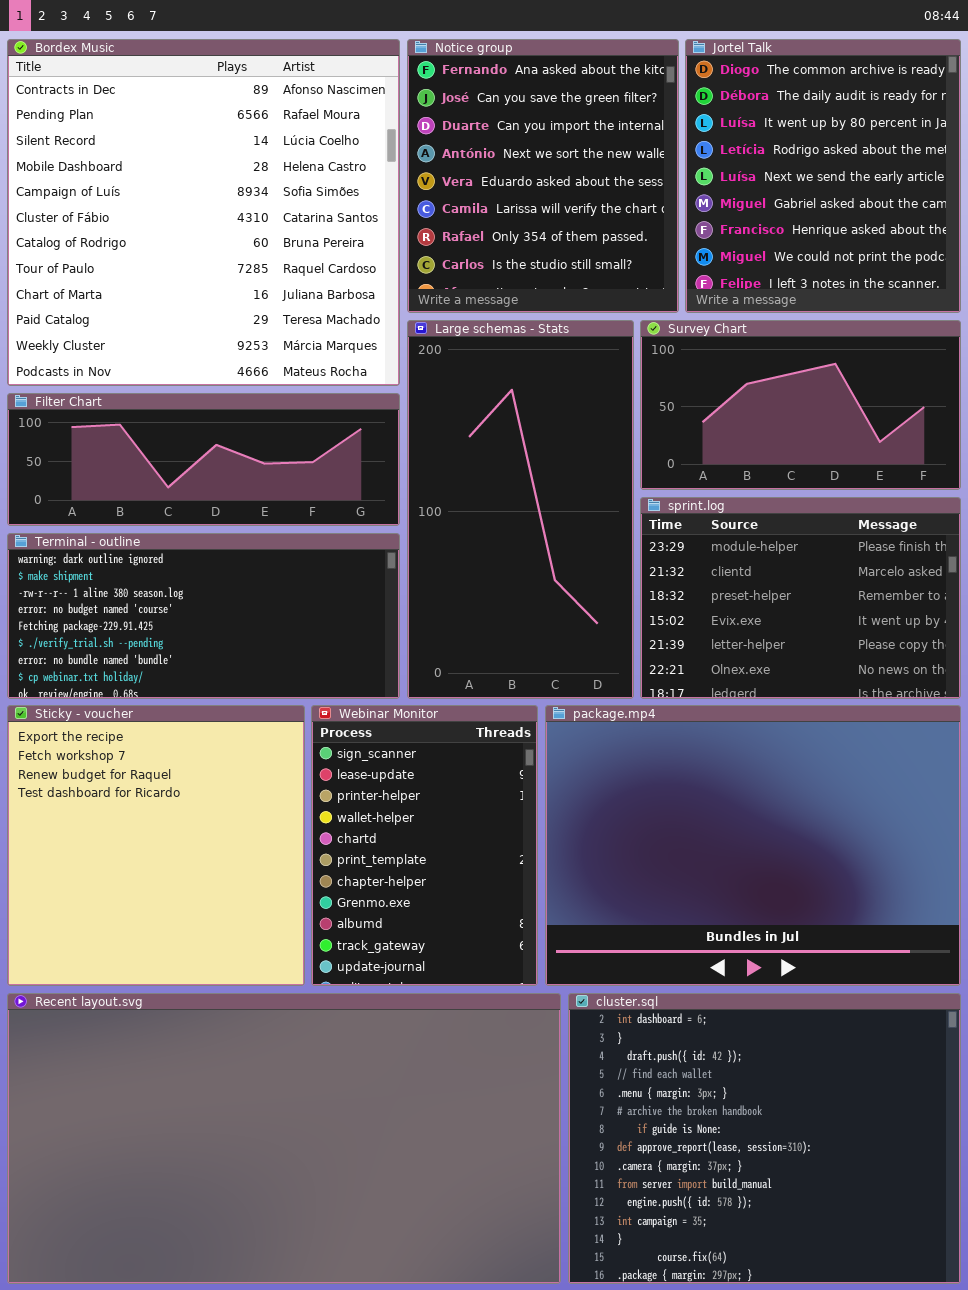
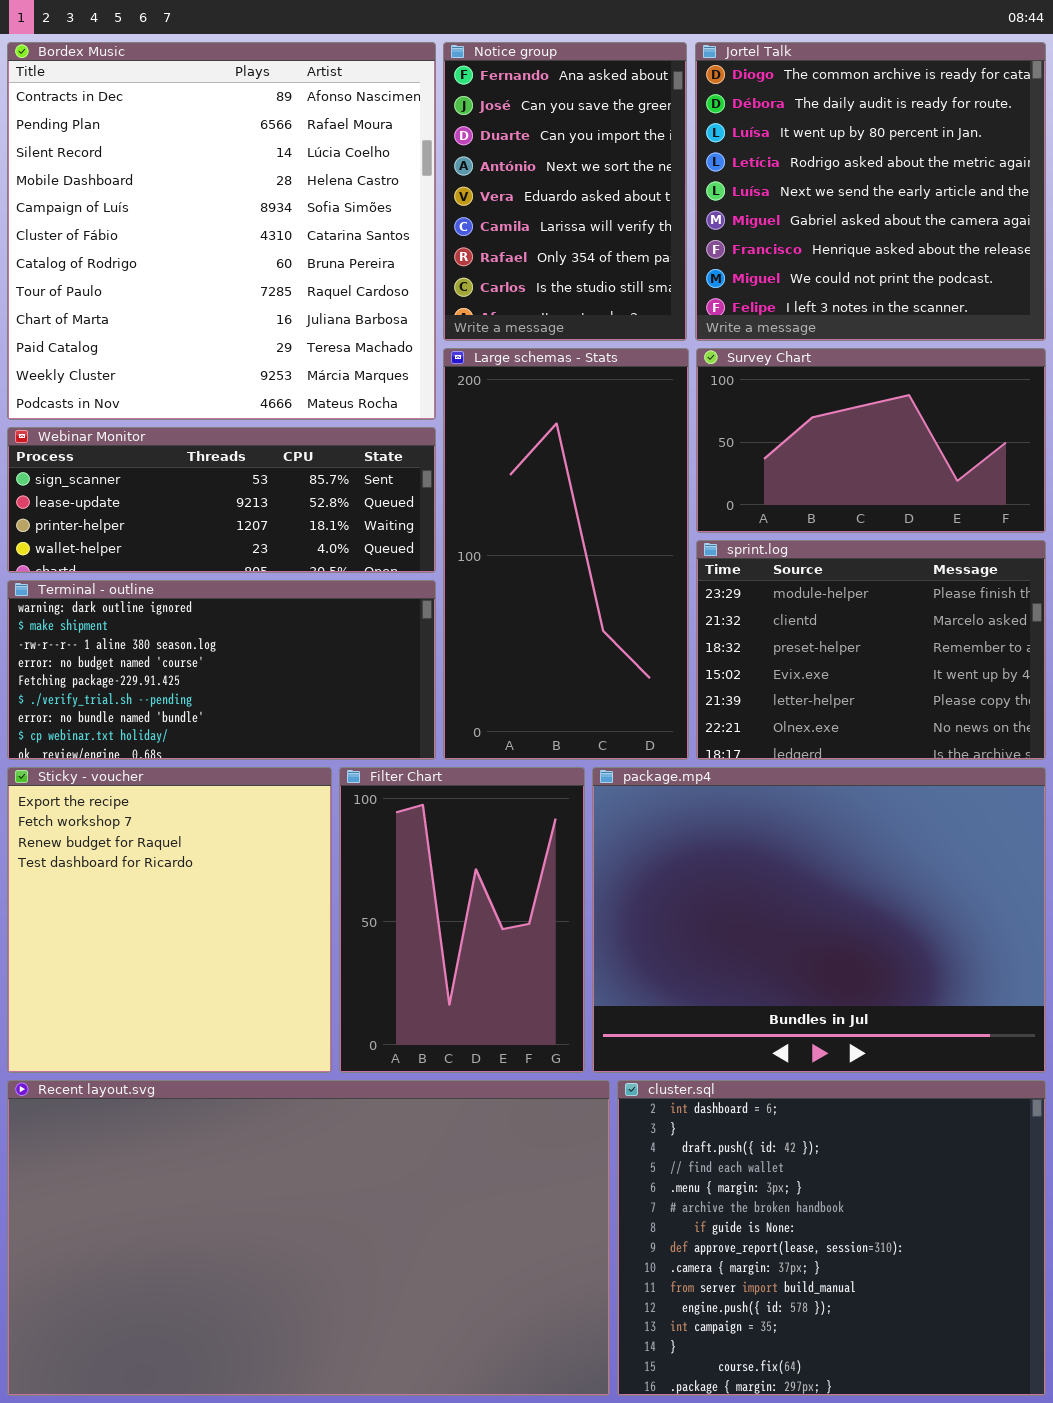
Notice group: [407,39,679,313] -> [443,42,687,341], resized
Jortel Talk: [685,39,961,313] -> [695,42,1046,341], resized
Filter Chart: [7,393,400,526] -> [339,767,585,1073], moved, resized
Webinar Monitor: [311,705,538,986] -> [7,427,436,573], moved, resized

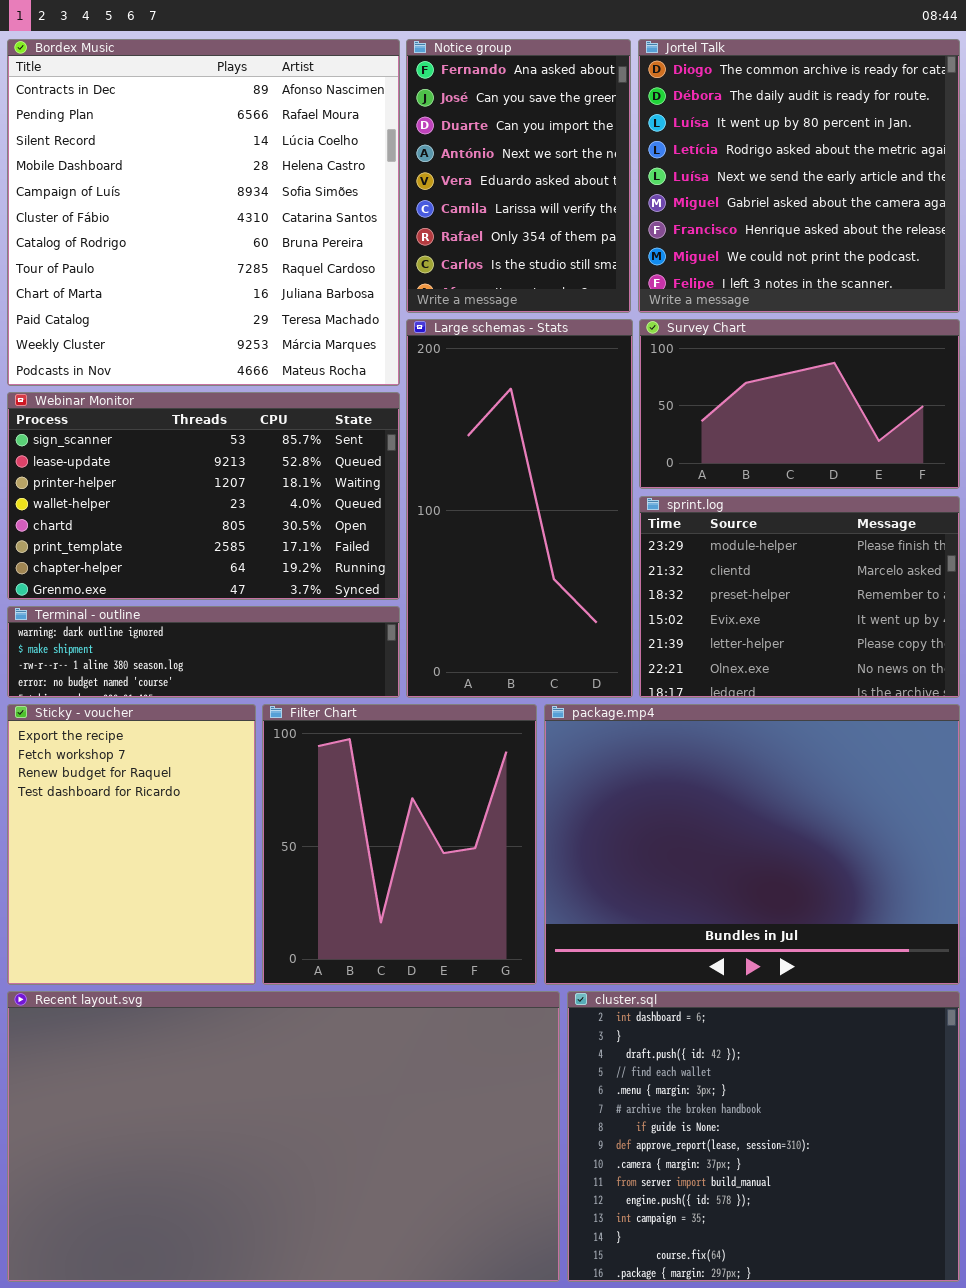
Webinar Monitor: [7,427,436,573] -> [7,392,400,600], resized
Terminal - outline: [7,580,436,760] -> [7,606,400,698], resized
Sticky - voucher: [7,767,332,1073] -> [7,704,256,985], resized
Filter Chart: [339,767,585,1073] -> [262,704,537,985], resized

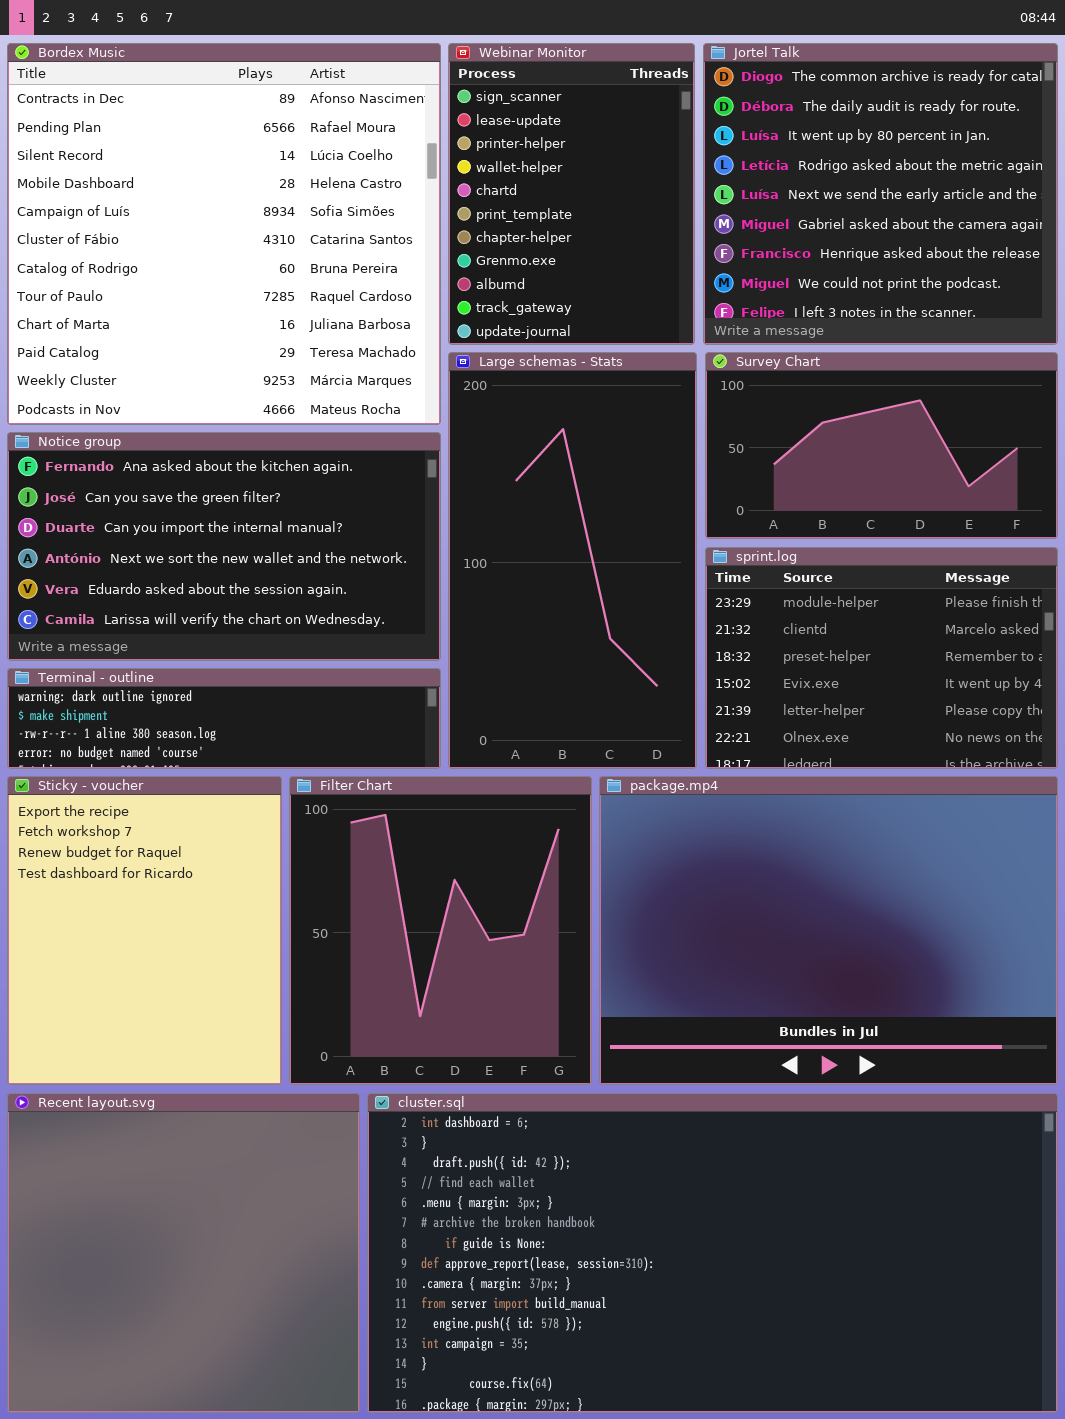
Notice group: [406,39,631,313] -> [7,432,441,661], moved, resized
Webinar Monitor: [7,392,400,600] -> [448,43,695,345], moved, resized
Recent layout.svg: [7,991,560,1282] -> [7,1093,360,1413], resized
cluster.sql: [567,991,960,1282] -> [367,1093,1058,1413], resized

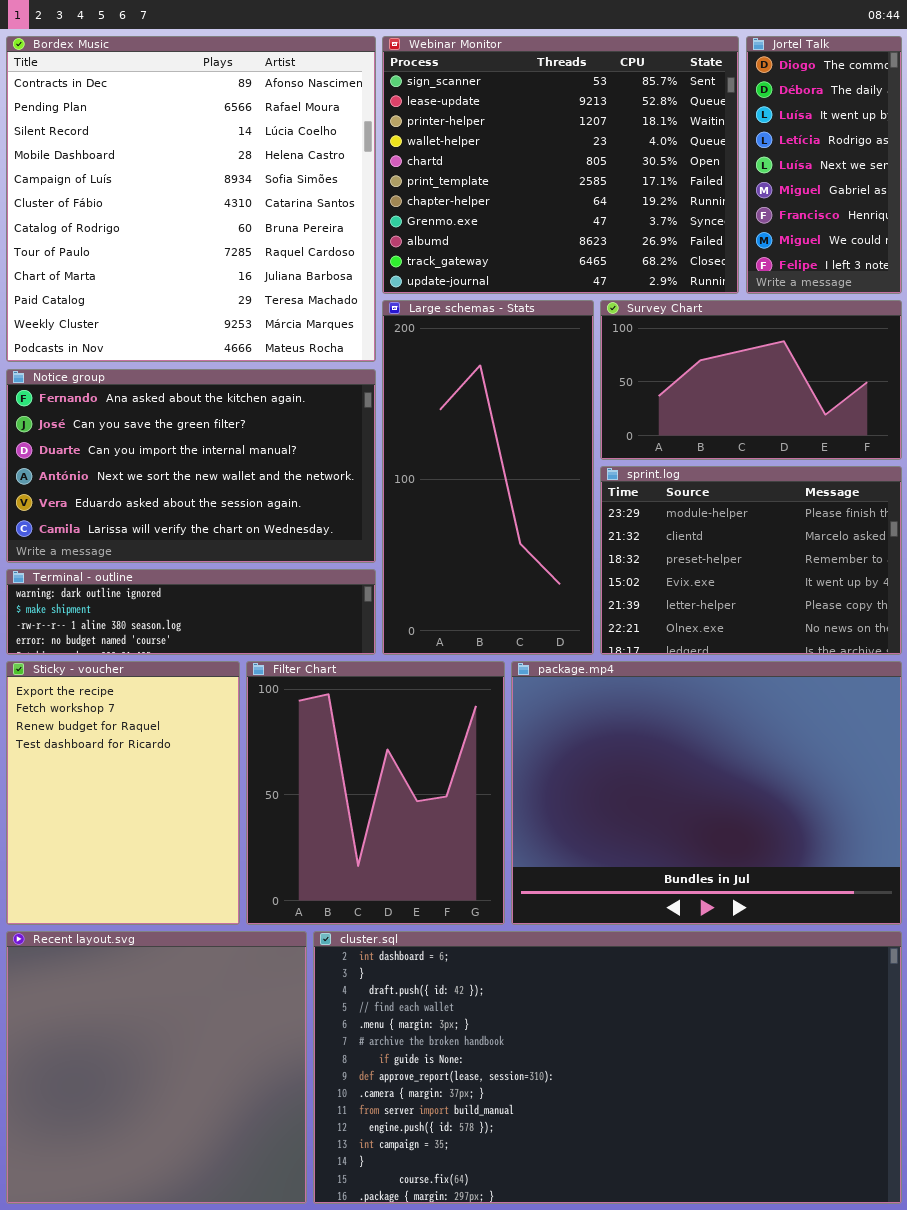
Webinar Monitor: [448,43,695,345] -> [382,36,739,294], resized
Jortel Talk: [703,43,1058,345] -> [746,36,902,294], resized

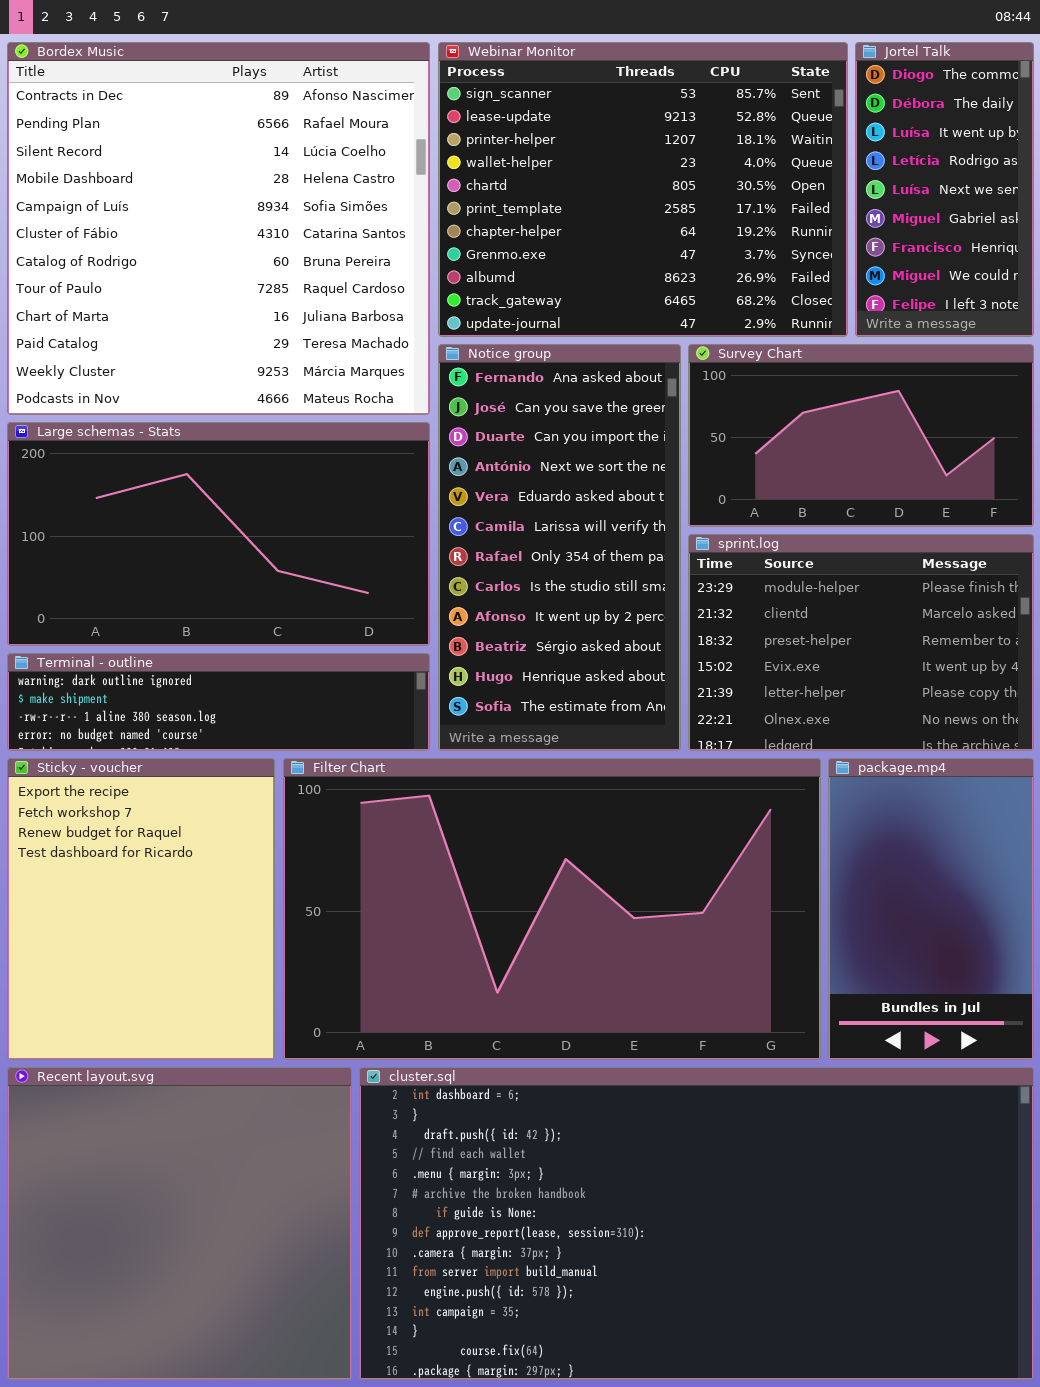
Large schemas - Stats: [382,300,594,655] -> [7,422,430,646], moved, resized
Notice group: [6,369,376,563] -> [438,344,681,751], moved, resized
Filter Chart: [246,661,505,925] -> [283,758,821,1060], resized
package.mp4: [511,661,902,925] -> [828,758,1034,1060], resized

